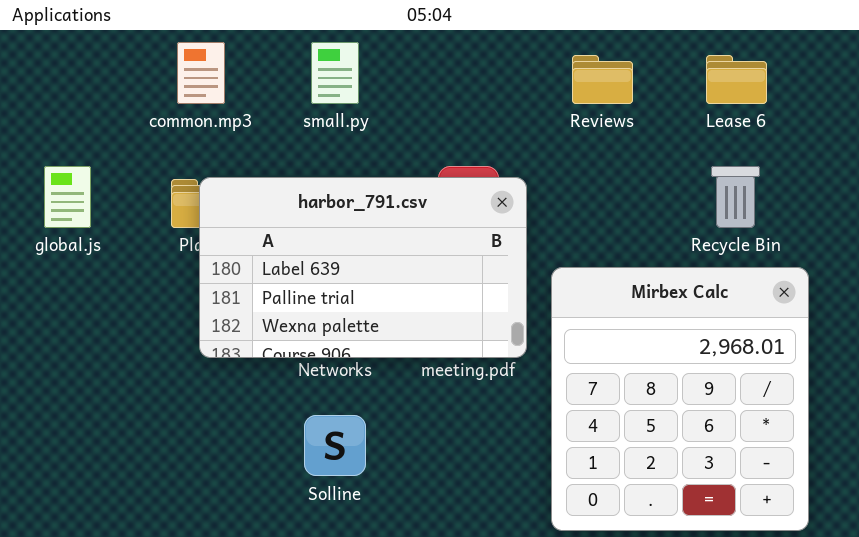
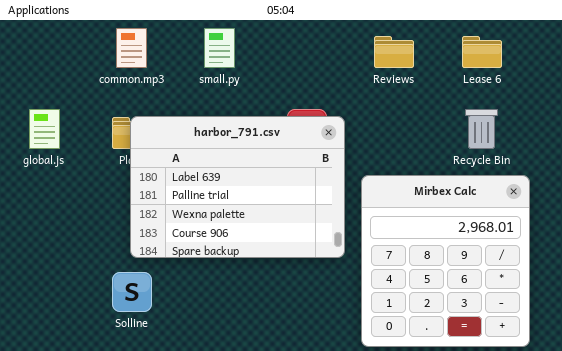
harbor_791.csv: [199,177,527,358] -> [130,116,345,258], resized
Solline: [304,415,366,476] -> [112,272,152,312], moved

